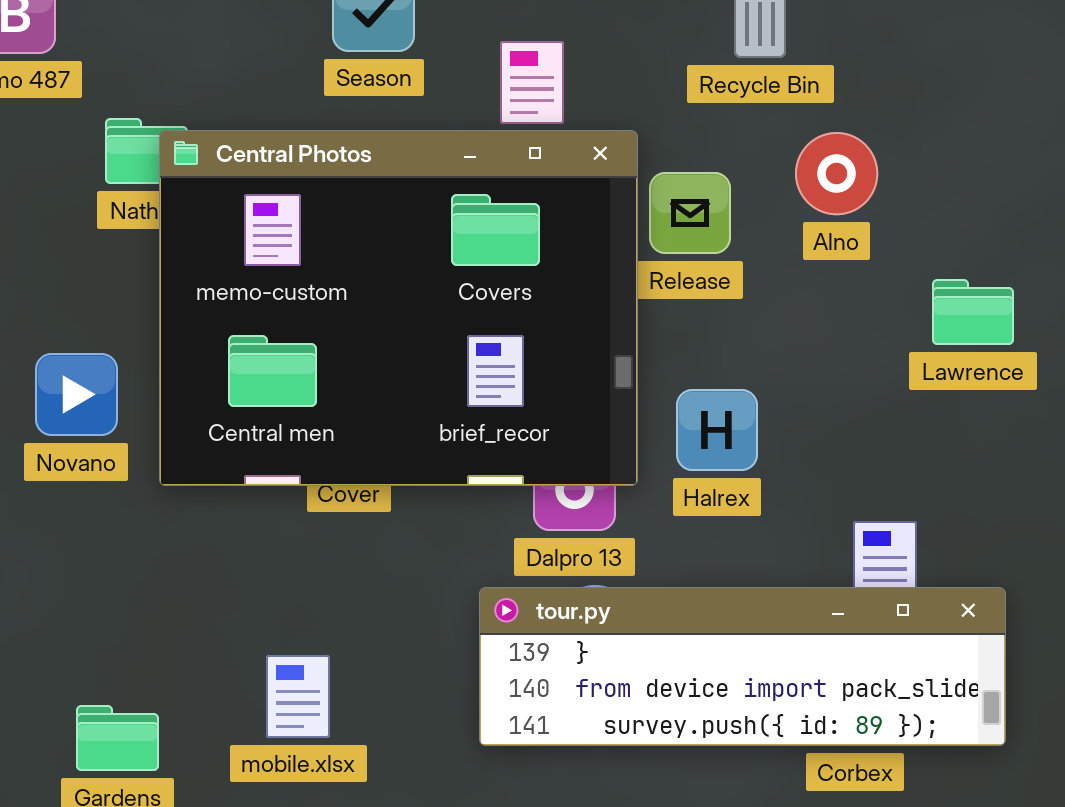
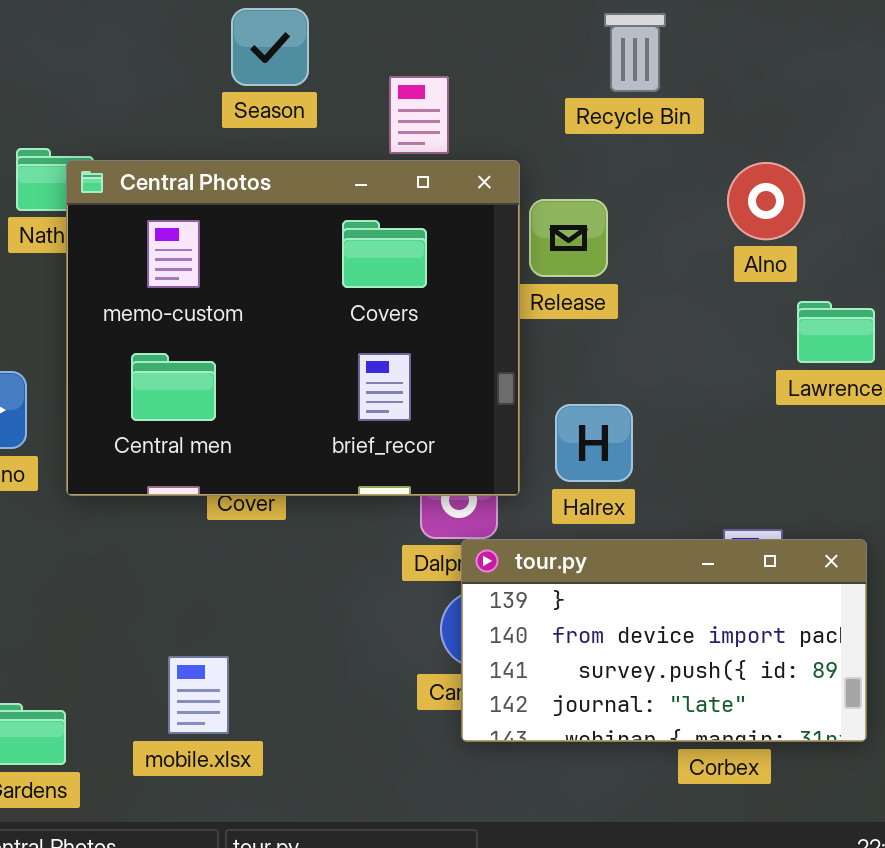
Alno: [795,132,878,215] -> [727,162,805,240], moved
tour.py: [479,587,1006,746] -> [461,539,867,742], resized

